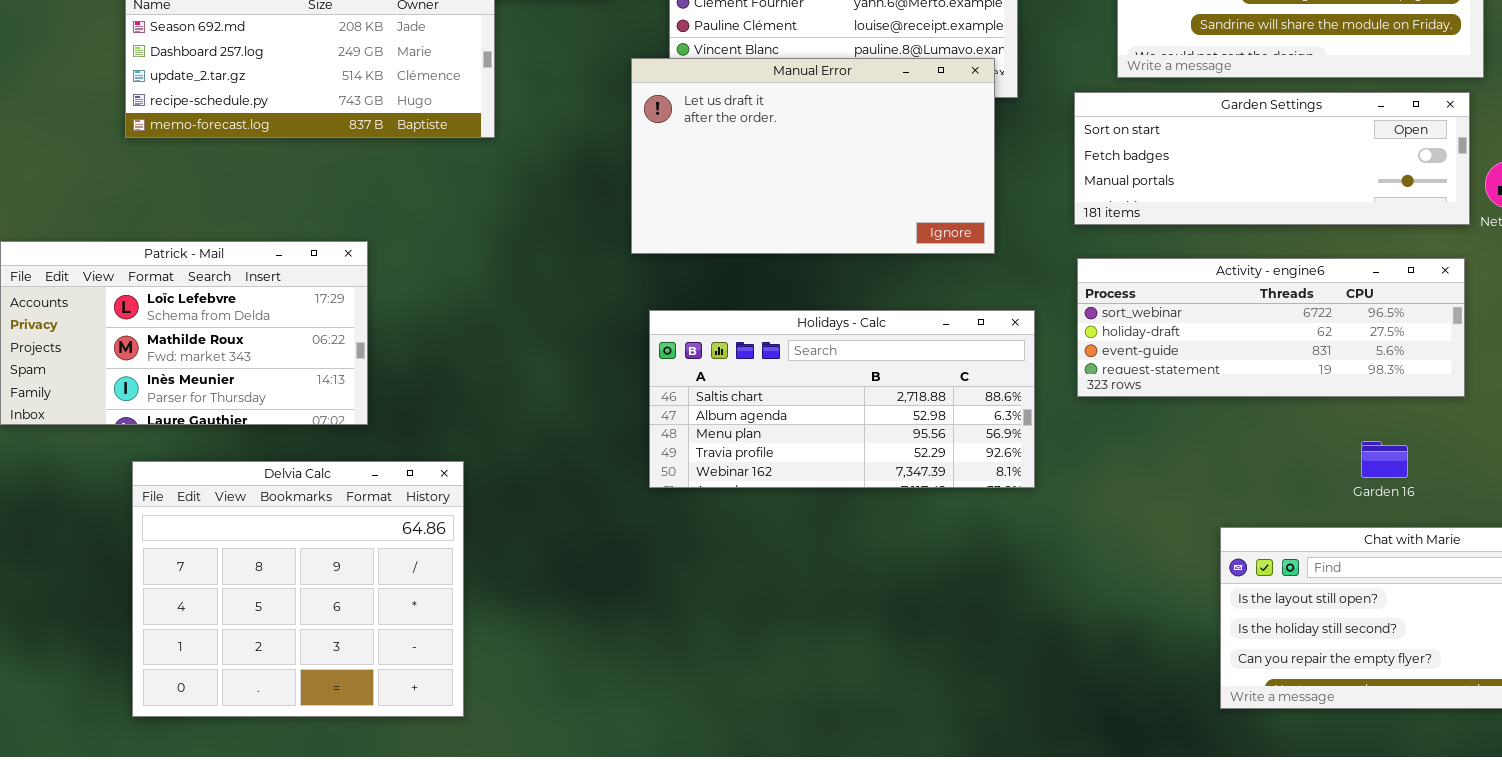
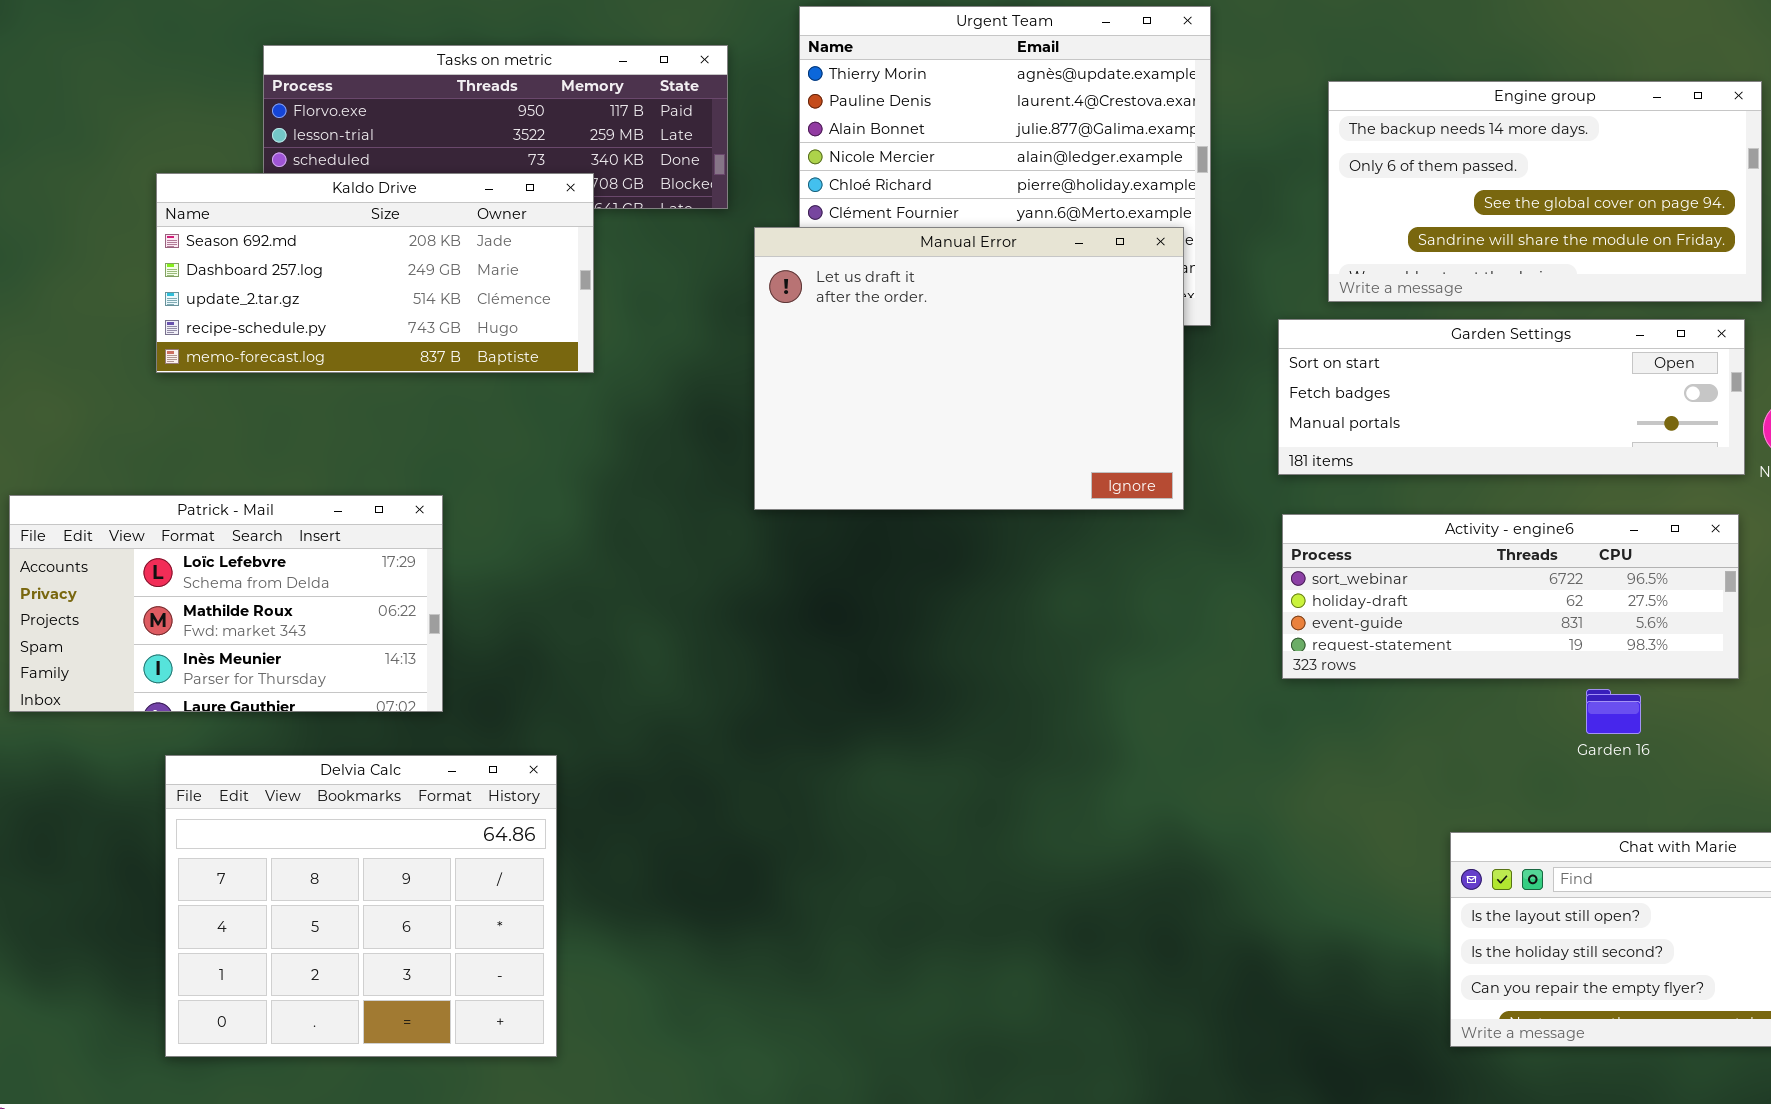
Manual Error: [631,58,995,254] -> [754,227,1184,510], resized
Holidays - Calc: [649,310,1035,488] -> none, closed
Garden 16: [1361,441,1408,478] -> [1586,689,1641,734], moved

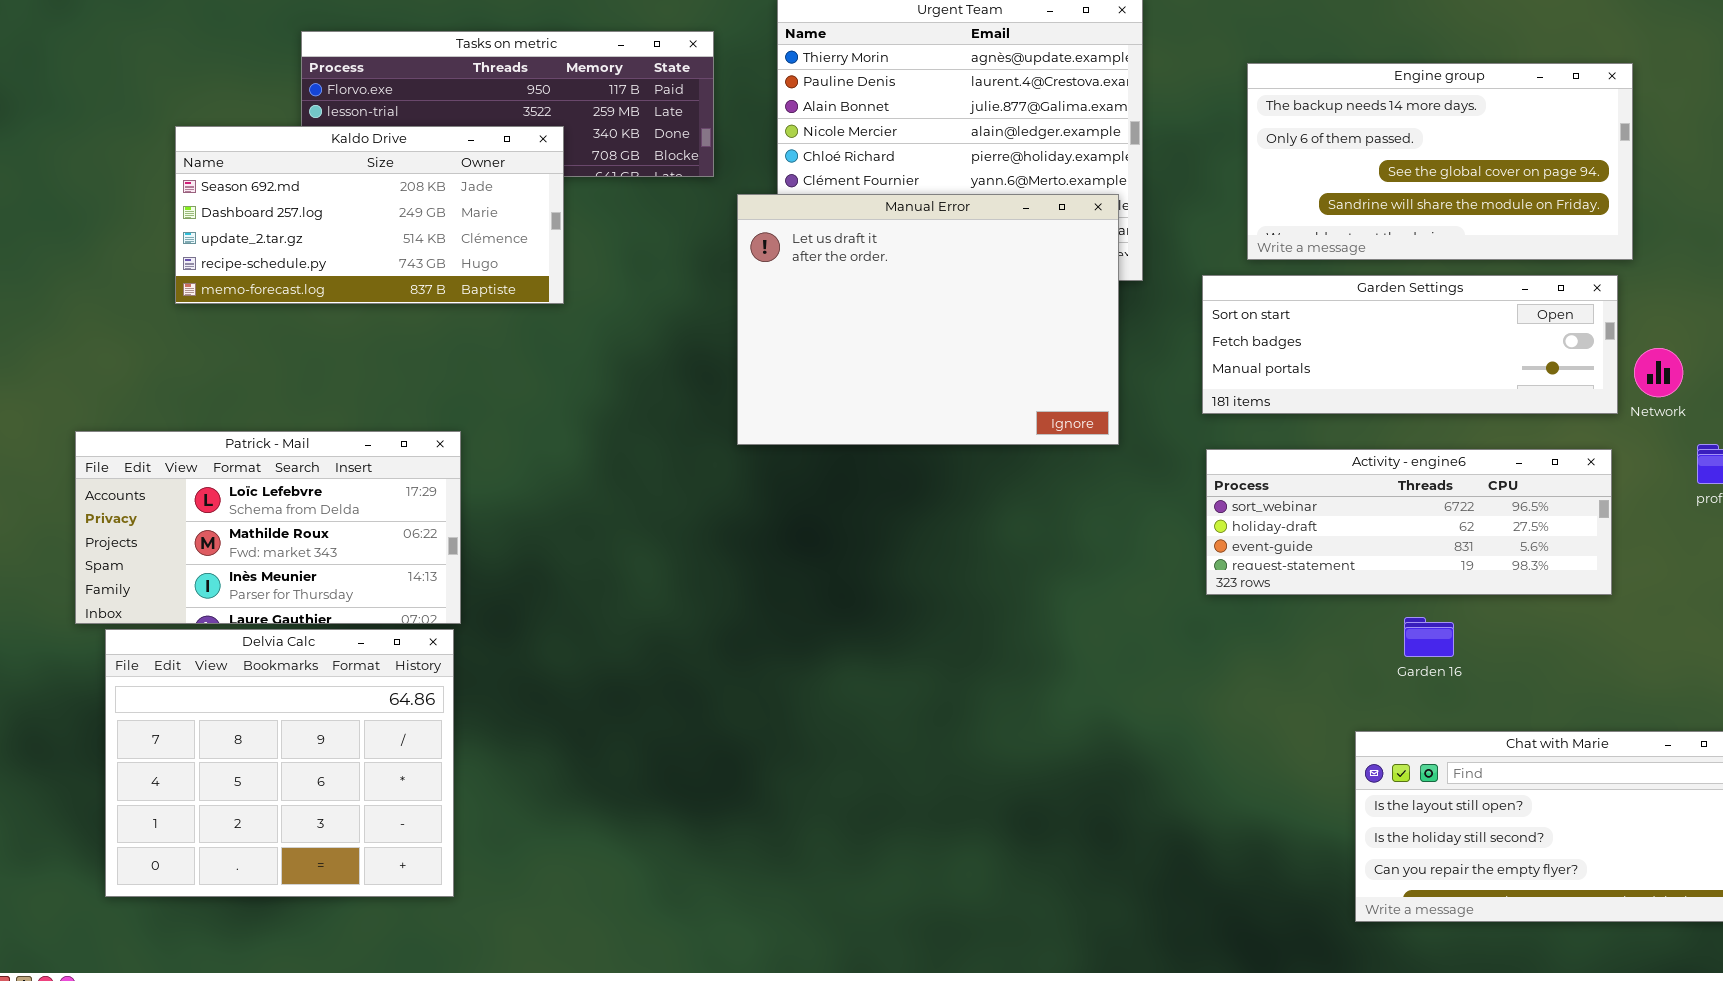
Kaldo Drive: [156,173,594,373] -> [175,126,564,304], moved
Garden 16: [1586,689,1641,734] -> [1404,617,1454,657], moved
Delvia Calc: [165,755,557,1057] -> [105,629,454,897], moved

